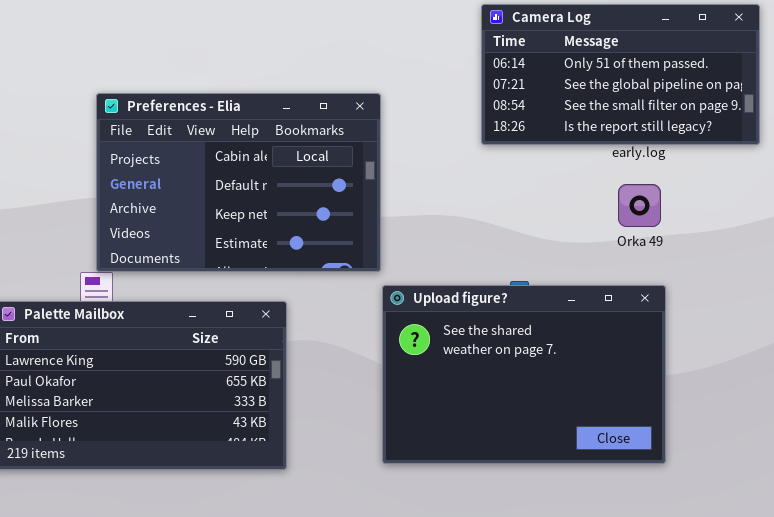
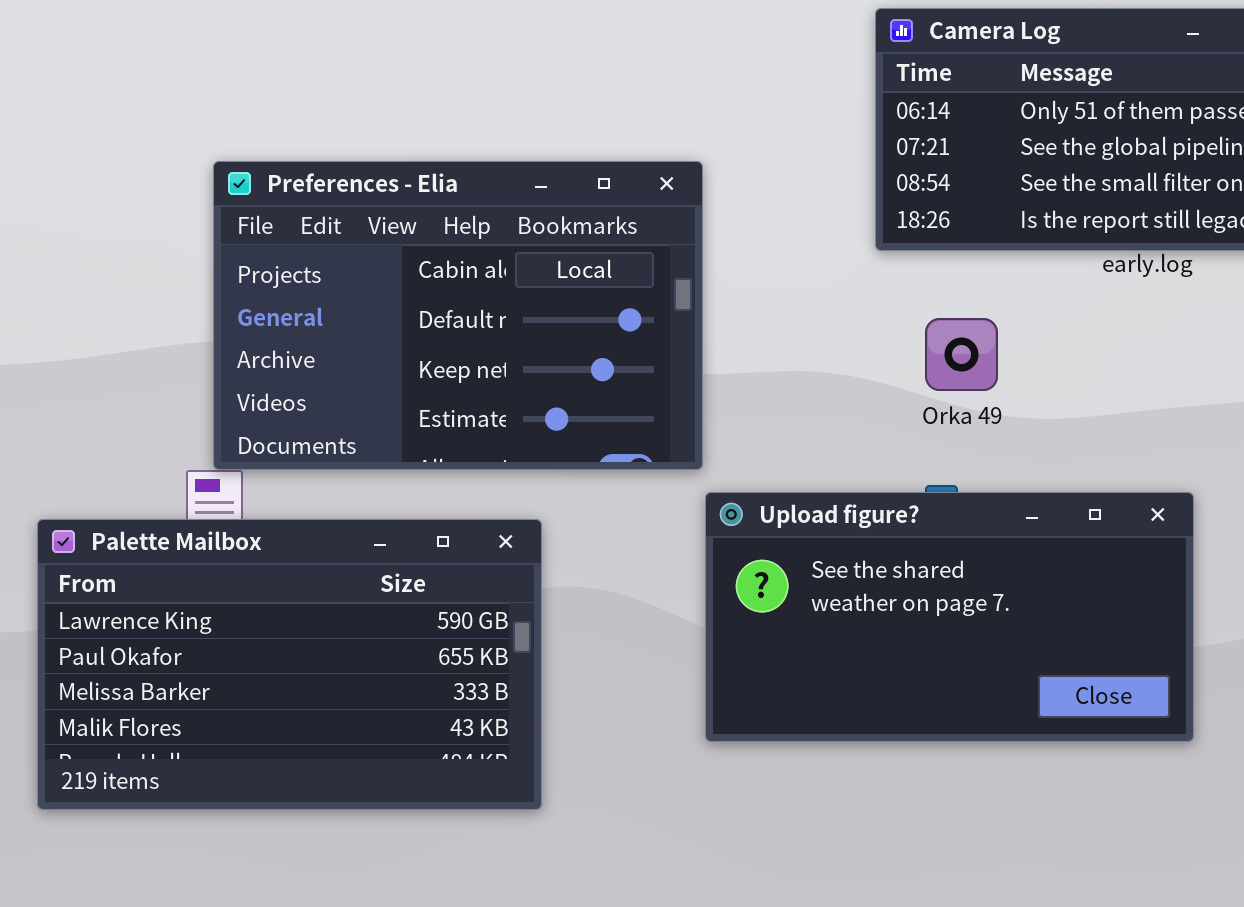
Orka 49: [618,184,661,227] -> [925,318,998,391], moved
Upload figure?: [382,285,666,464] -> [705,492,1194,742], resized

